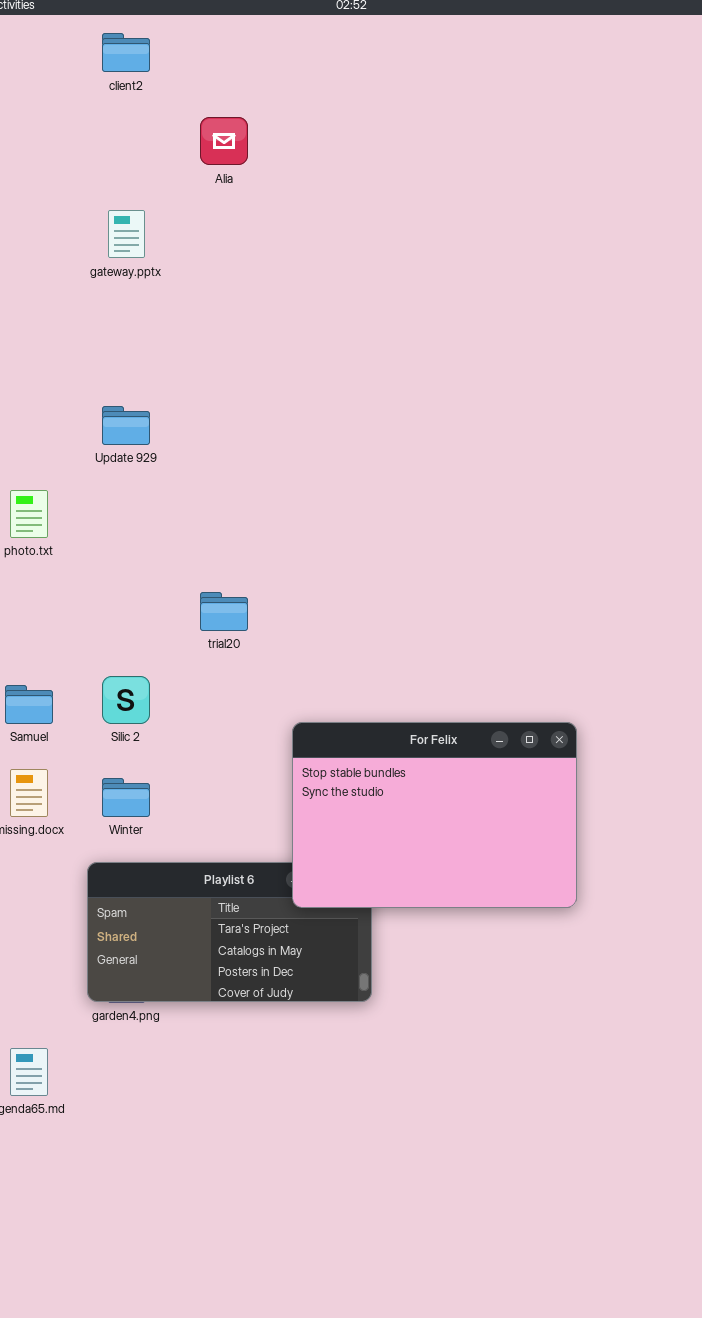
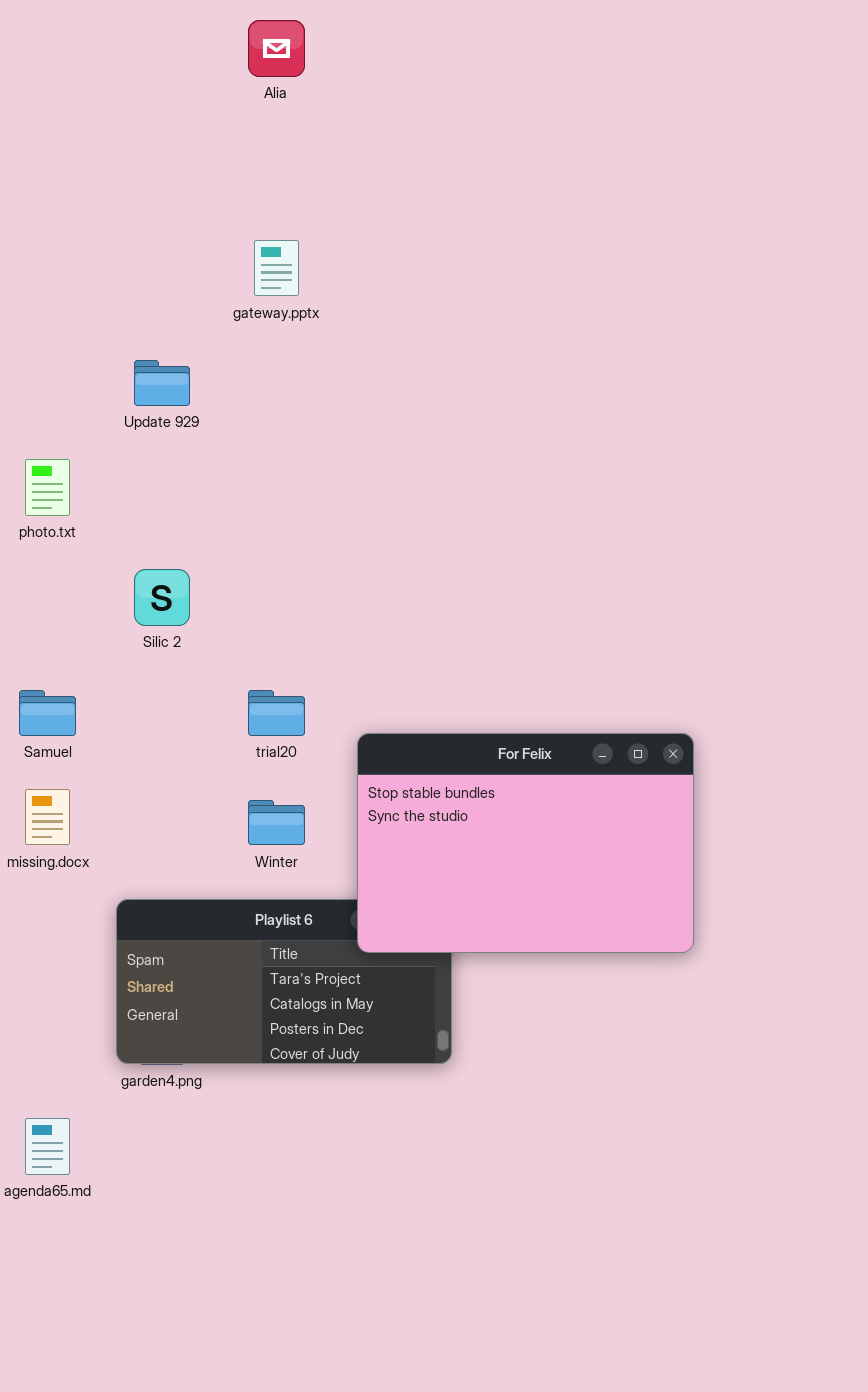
gateway.pptx: [108,210,145,258] -> [254,240,299,296], moved
trial20: [200,592,248,631] -> [248,690,305,736], moved
Silic 2: [102,676,150,724] -> [134,569,190,626], moved
Winter: [102,778,150,817] -> [248,800,305,845], moved

